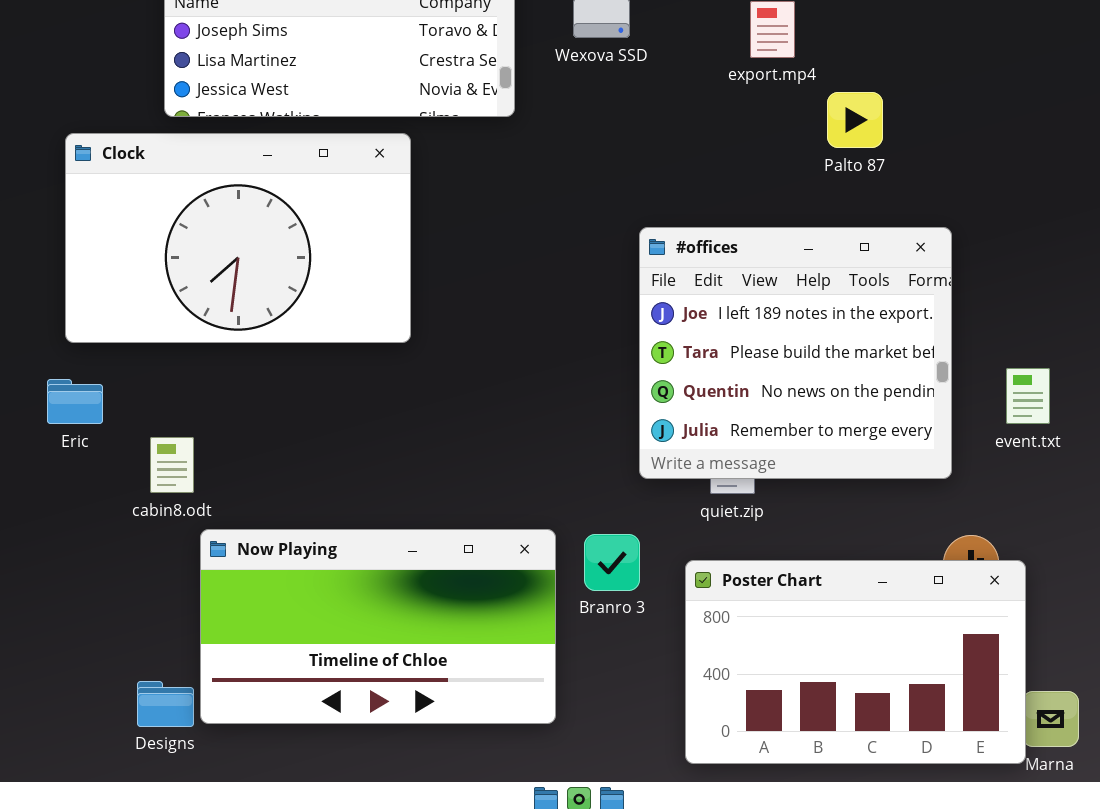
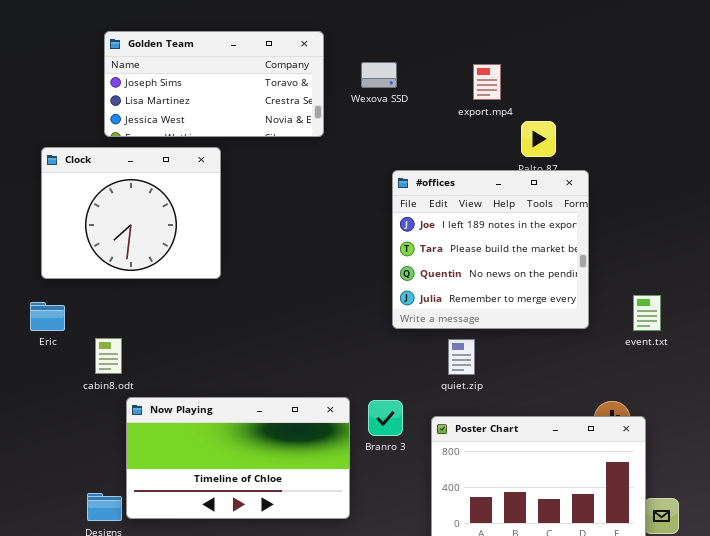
Clock: [65,133,411,343] -> [41,147,221,279], resized
#offices: [639,227,952,479] -> [392,170,589,329], moved

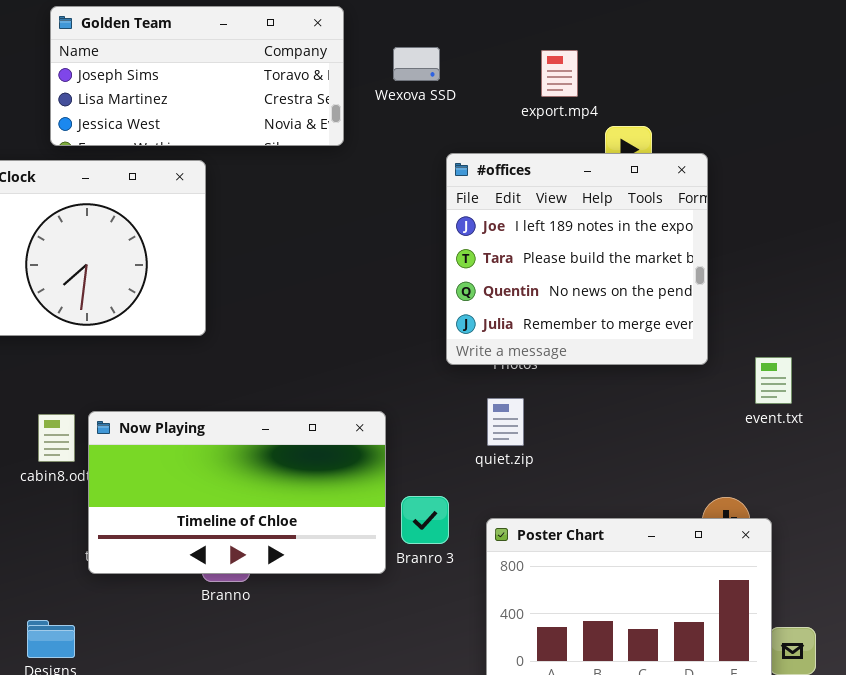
#offices: [392,170,589,329] -> [446,153,708,365], moved
quiet.zip: [448,339,475,375] -> [487,398,524,446], moved
Now Playing: [126,397,350,519] -> [88,411,386,574], moved

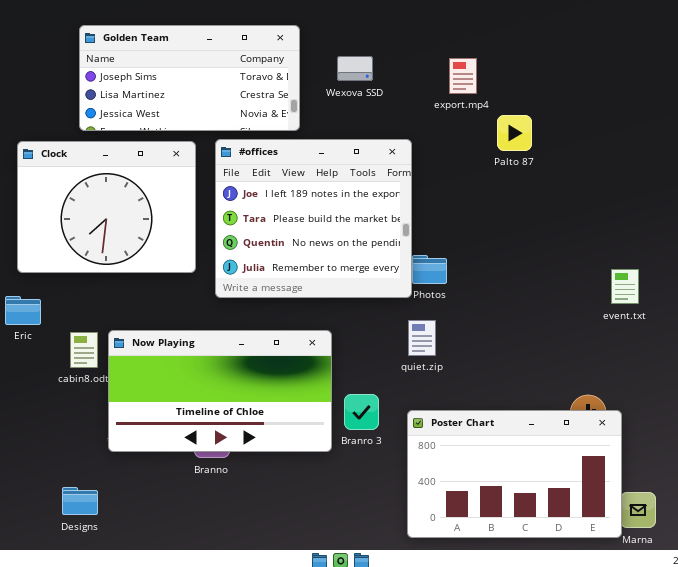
#offices: [446,153,708,365] -> [215,139,412,298], moved
event.txt: [755,357,792,404] -> [611,269,639,304], moved

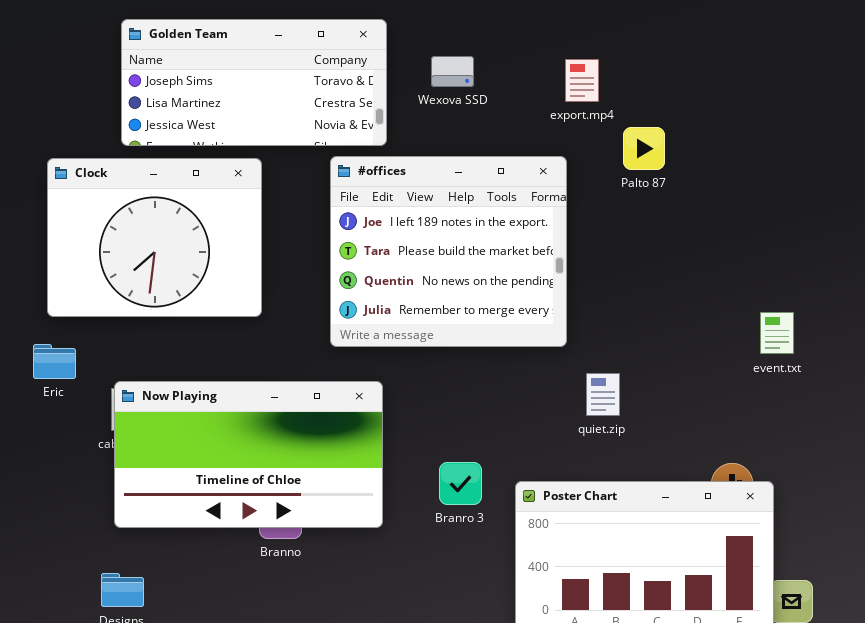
#offices: [215,139,412,298] -> [330,156,567,347], moved
quiet.zip: [408,320,436,356] -> [586,373,620,416], moved
Now Playing: [108,330,332,452] -> [114,381,383,528], moved

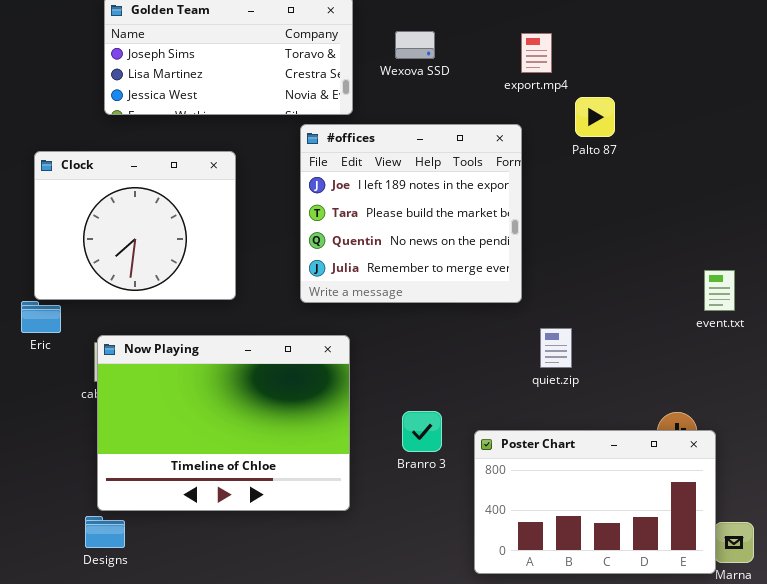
Clock: [47,158,262,317] -> [34,151,236,300], moved
Now Playing: [114,381,383,528] -> [97,335,350,511], resized

